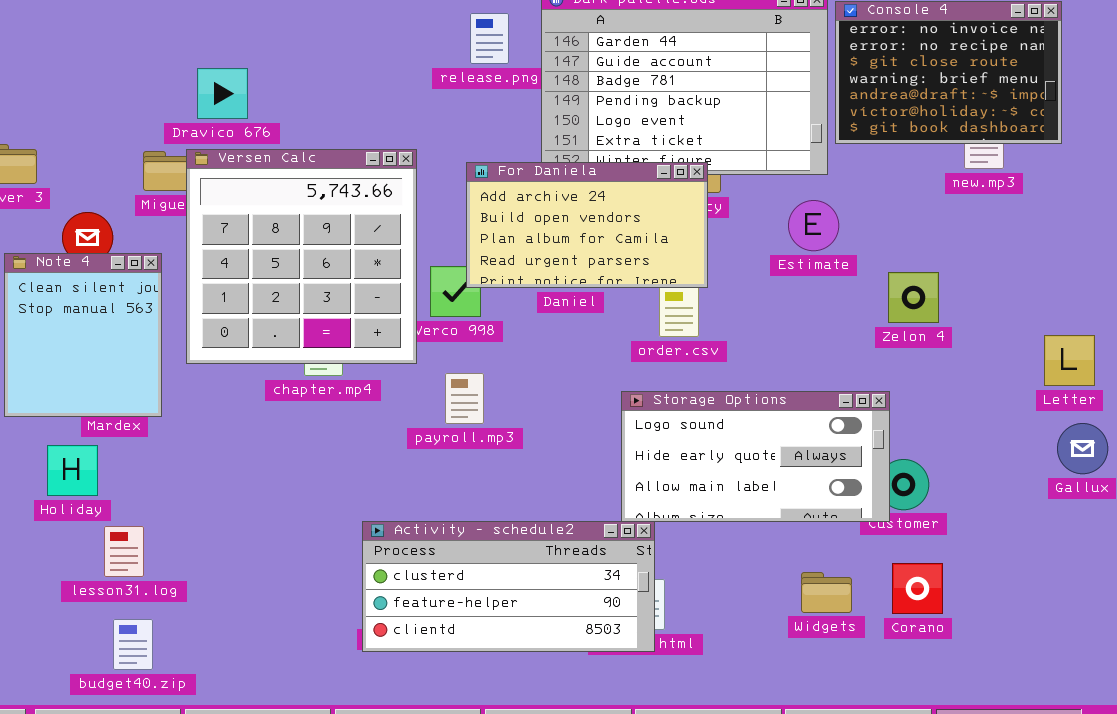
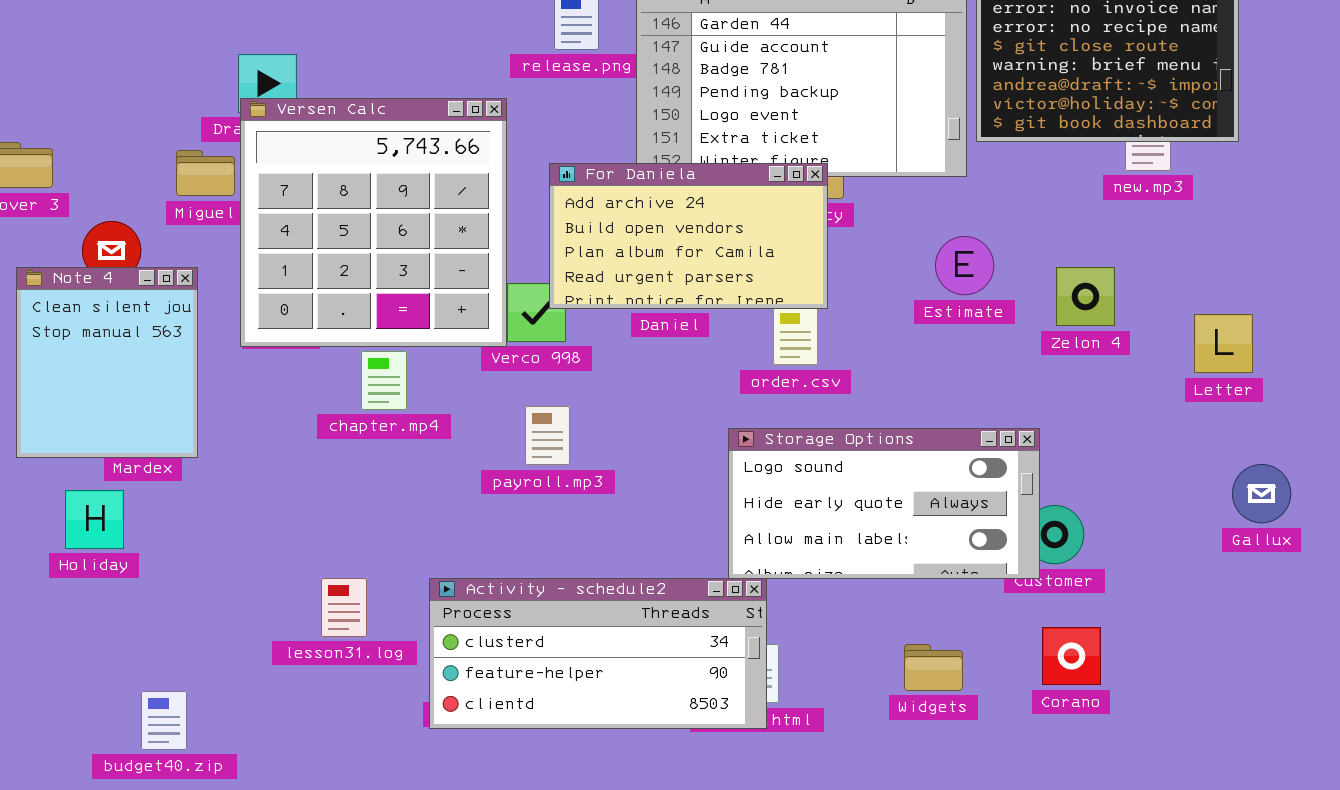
Versen Calc: [186,149,417,364] -> [240,98,507,347], moved
Estimate: [788,200,839,251] -> [935,236,994,295], moved
Zelon 4: [888,272,939,323] -> [1056,267,1115,326], moved
Letter: [1044,335,1095,386] -> [1194,314,1253,373], moved
lesson31.log: [104,526,144,577] -> [321,578,367,637], moved
Widgets: [801,572,852,613] -> [904,644,963,691], moved

